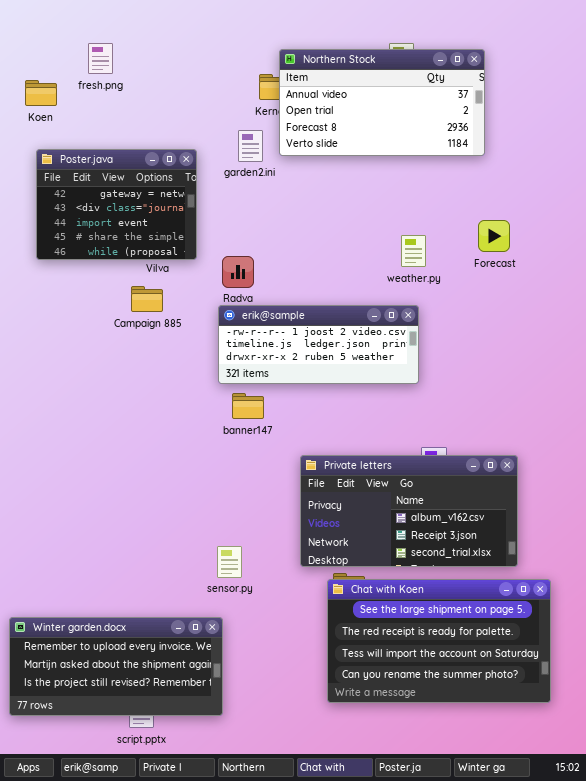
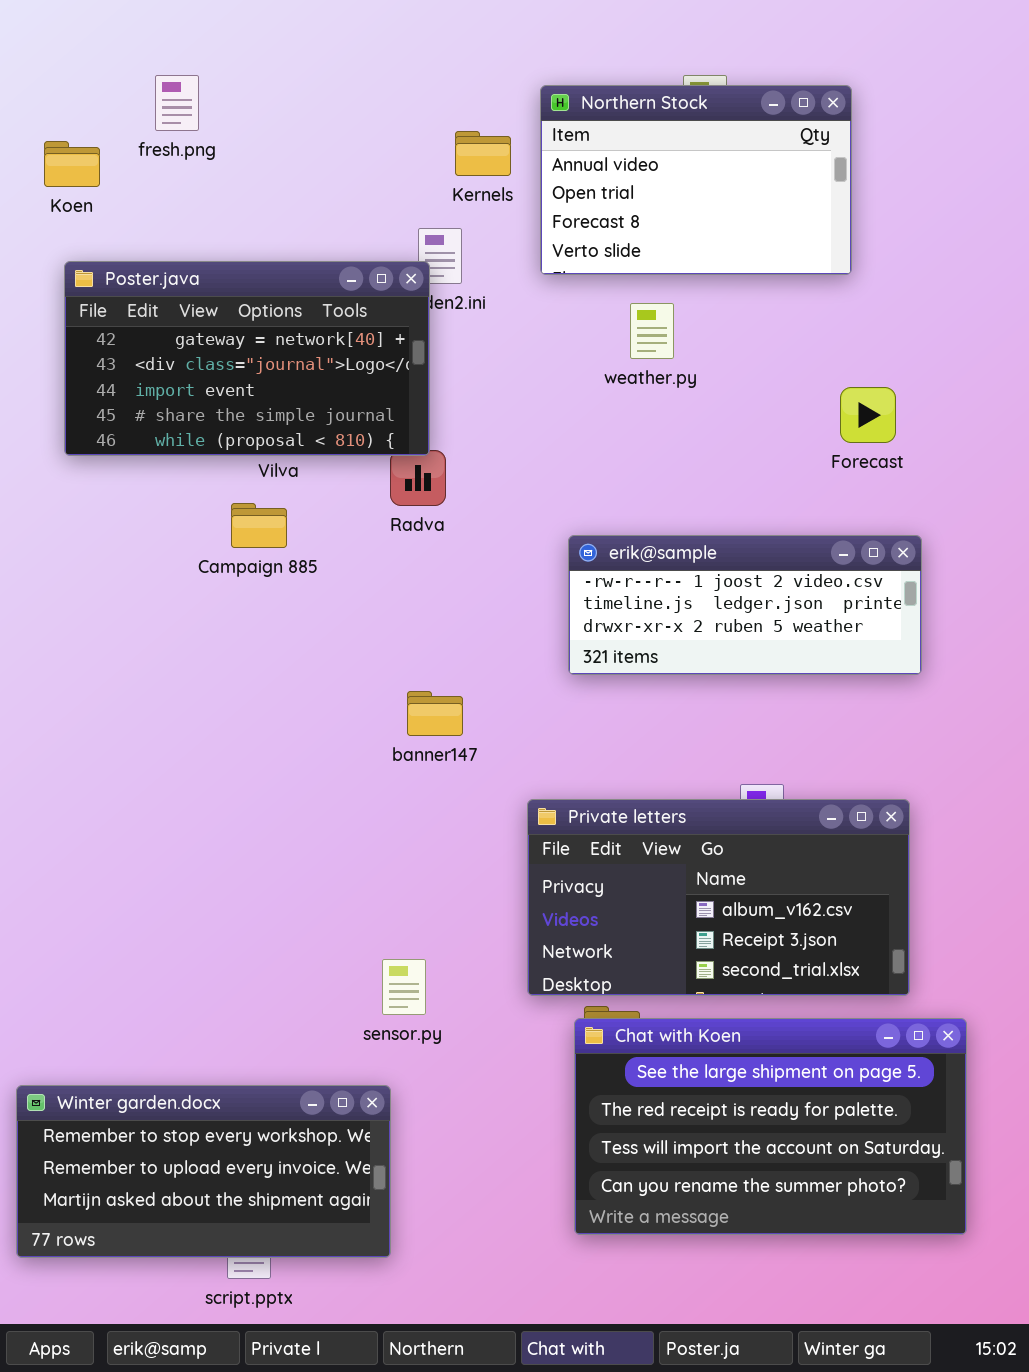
Northern Stock: [279,49,485,156] -> [540,85,852,275], resized
Poster.java: [36,149,197,260] -> [64,261,430,456], resized
weather.py: [401,235,426,267] -> [630,303,674,359], moved
erik@sample: [218,305,419,384] -> [568,535,922,675], moved
Winter garden.docx: [9,617,223,716] -> [16,1085,391,1258], scrolled up 1 row

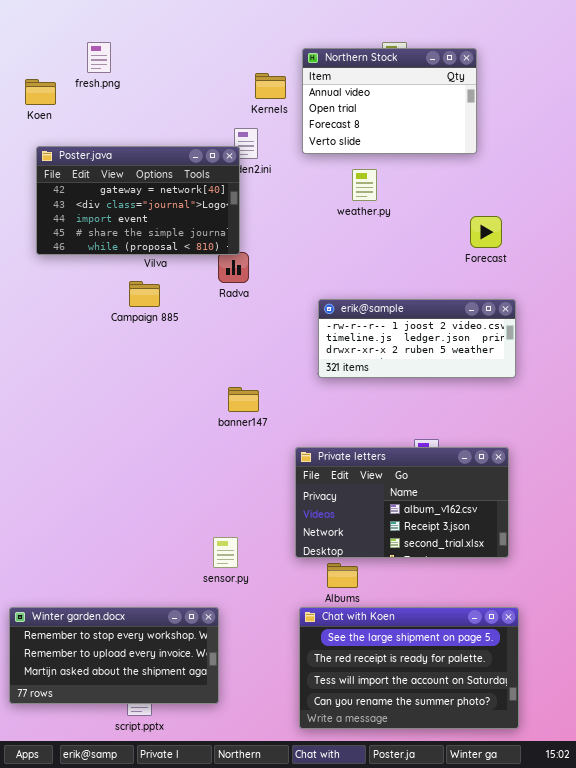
Chat with Koen: [574,1018,967,1235] -> [299,607,519,729], moved

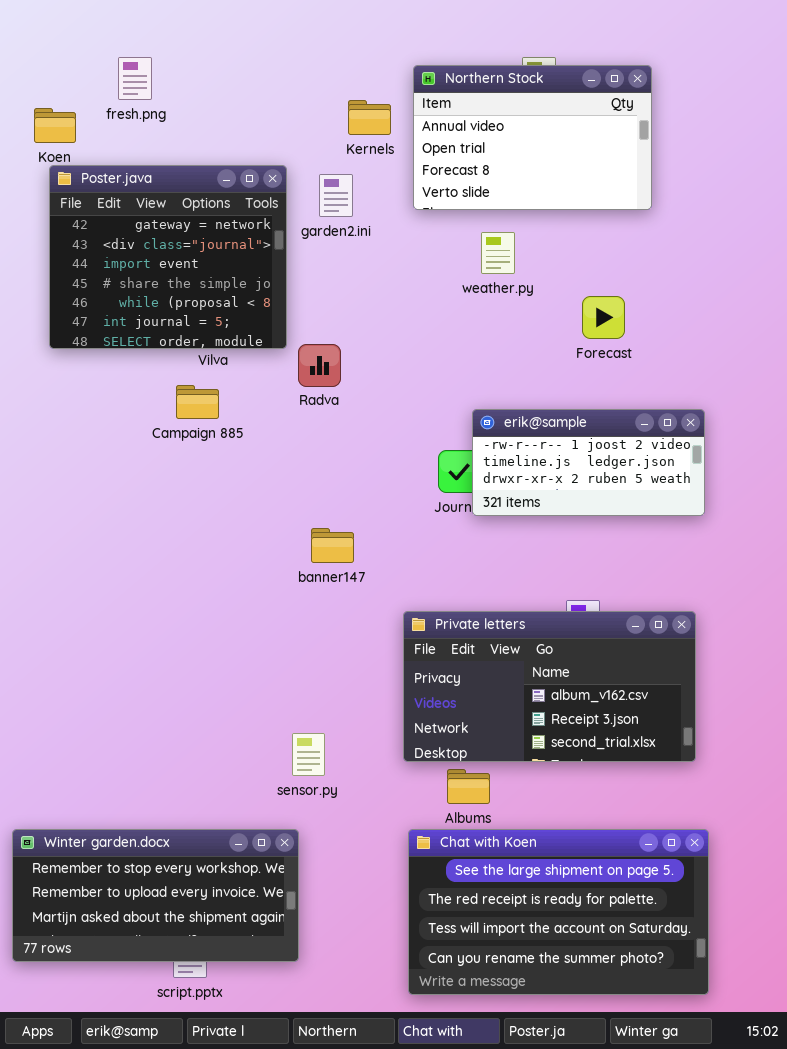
Poster.java: [36,146,240,255] -> [49,165,287,349], resized
Forecast: [470,216,502,248] -> [582,296,625,339], moved
erik@sample: [318,299,516,378] -> [472,409,705,516], resized

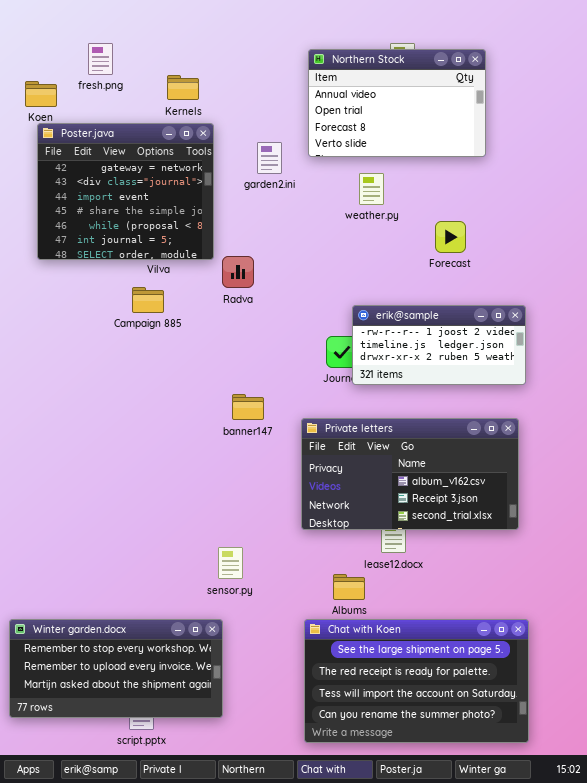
Kernels: [348,100,391,135] -> [167,75,199,100], moved
garden2.ini: [319,174,353,217] -> [257,142,282,174], moved
Private letters: [403,611,696,762] -> [301,418,519,530], moved

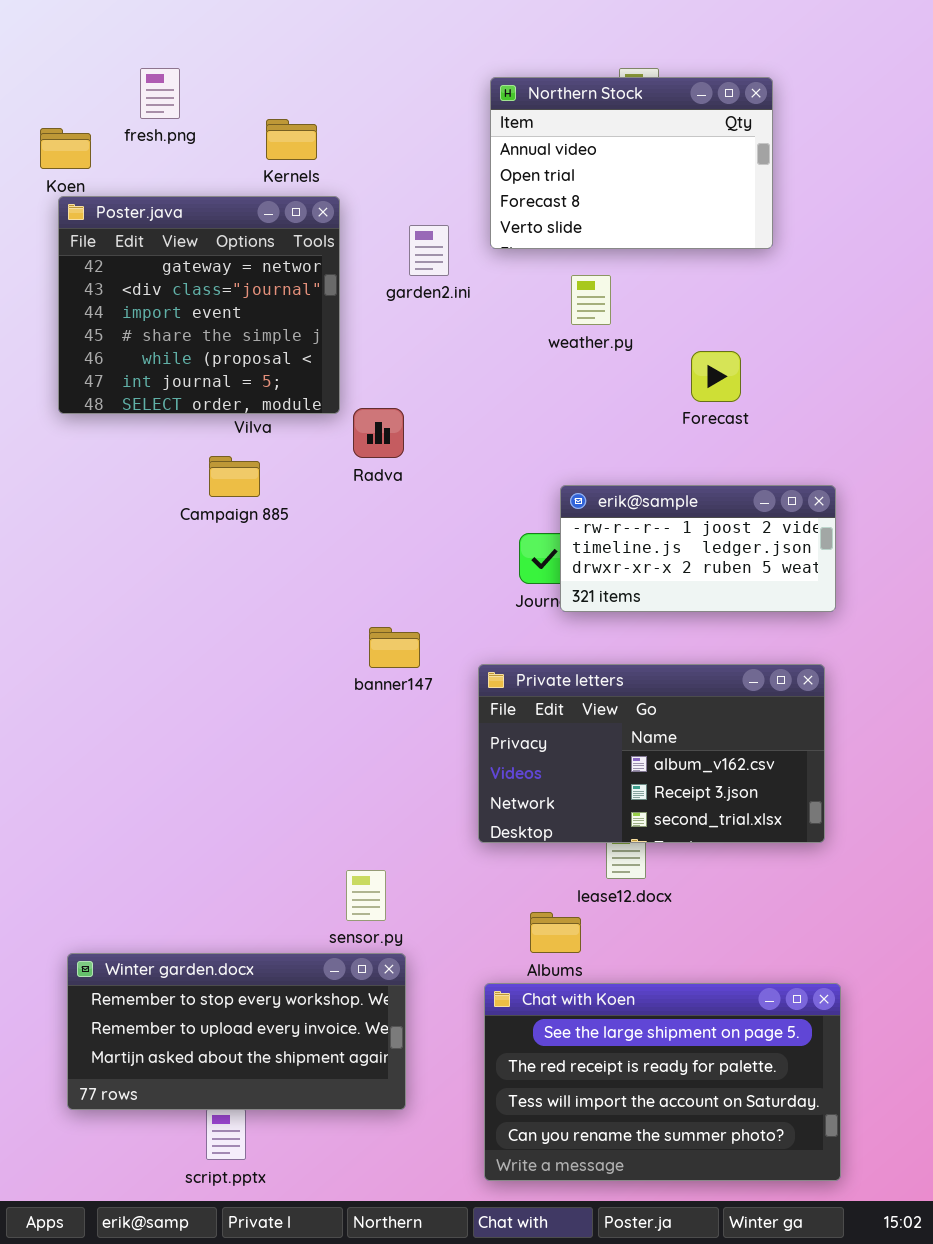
Winter garden.docx: [9,619,223,718] -> [67,953,406,1110], moved

